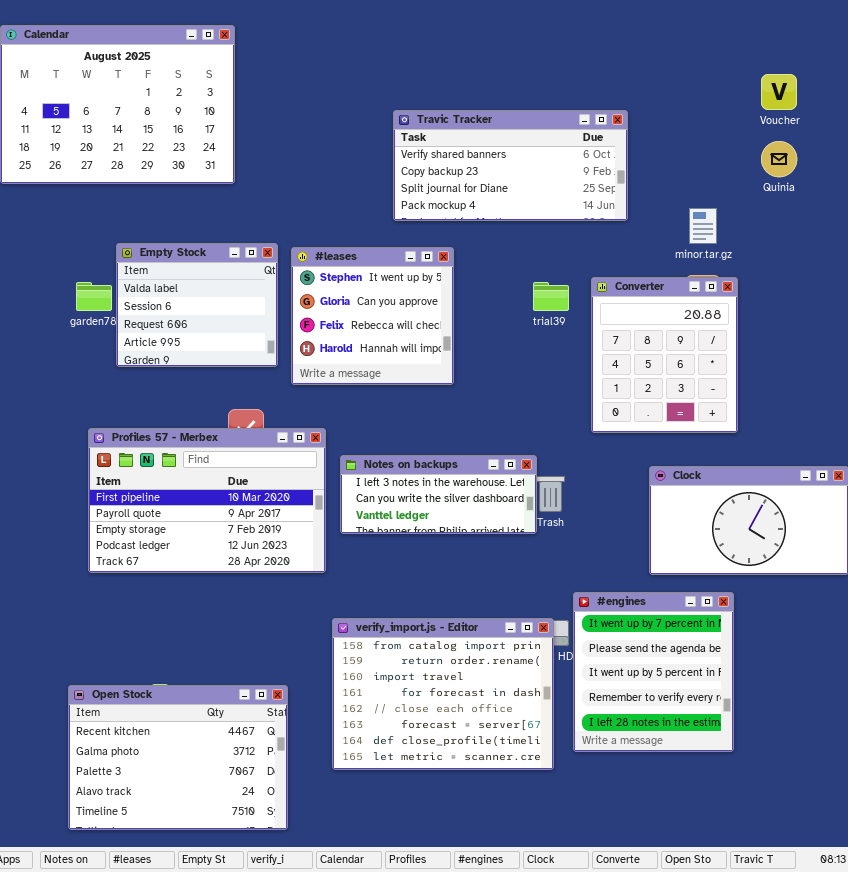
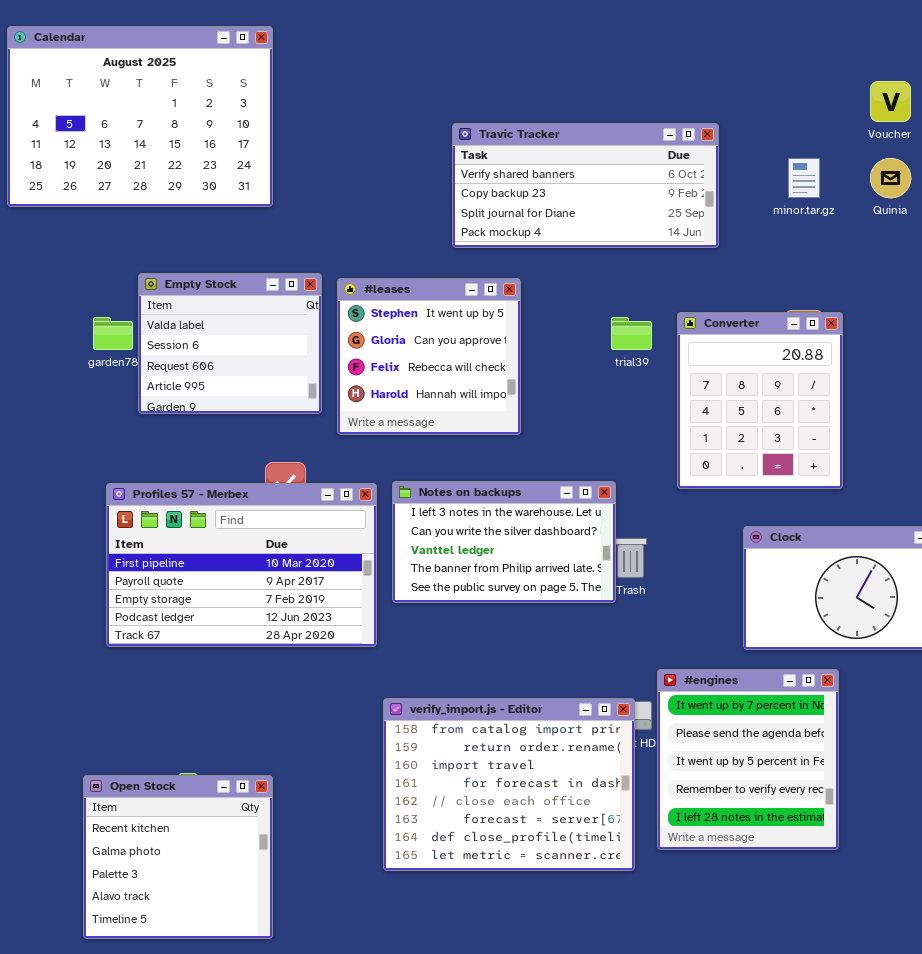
minor.tar.gz: [689,208,717,244] -> [788,158,820,198], moved
Notes on backups: [340,455,537,534] -> [392,481,616,603], resized
Open Stock: [68,685,288,830] -> [83,775,273,939], resized

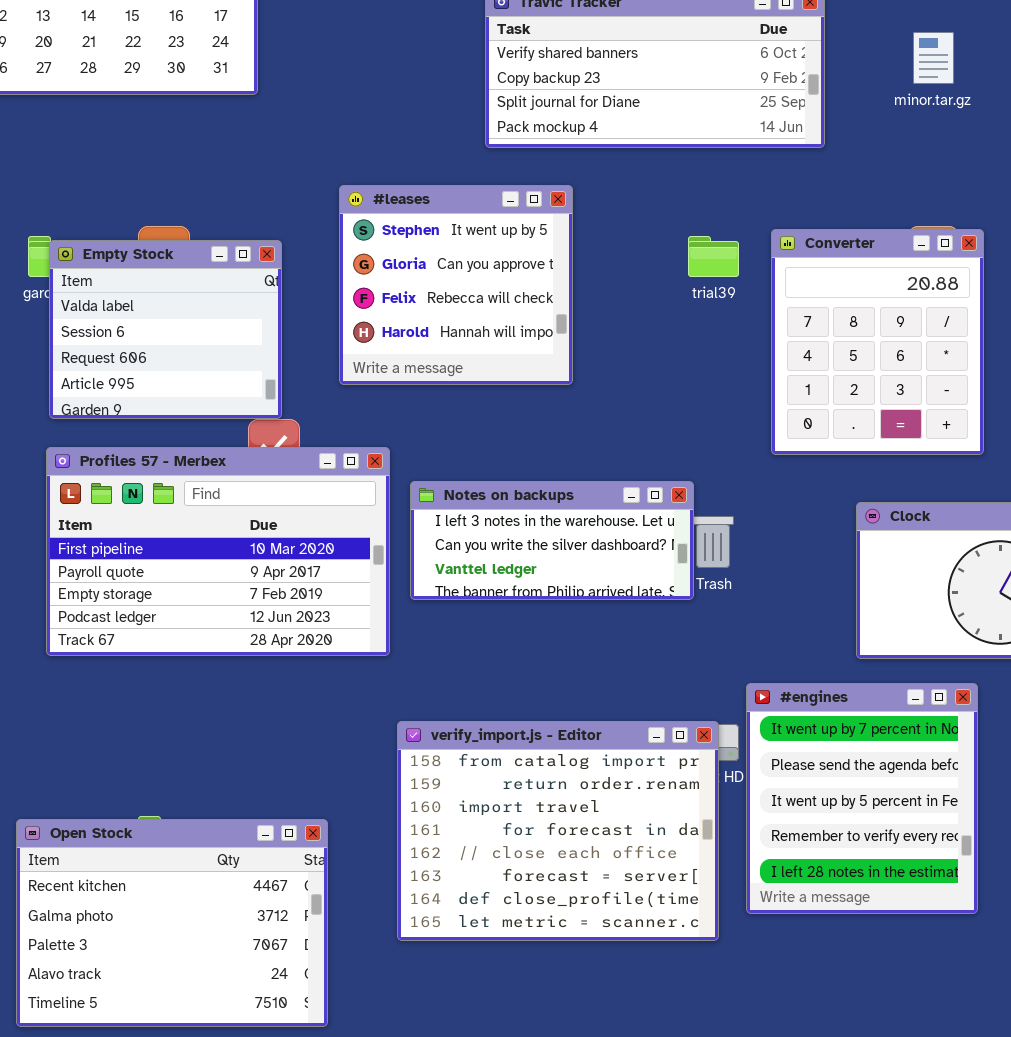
Empty Stock: [138,273,322,414] -> [49,240,282,419], moved
Notes on backups: [392,481,616,603] -> [410,481,694,600], resized
Open Stock: [83,775,273,939] -> [16,819,328,1027], resized

